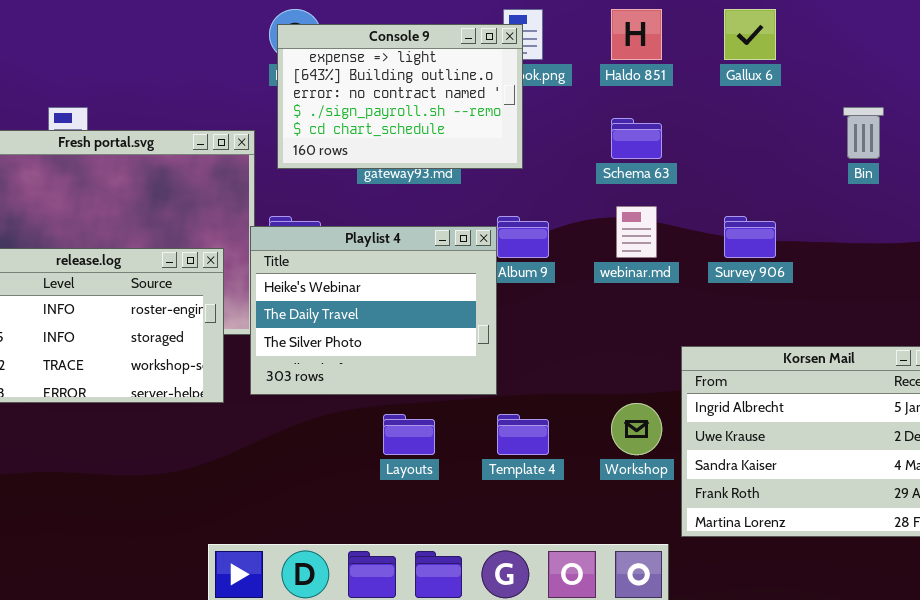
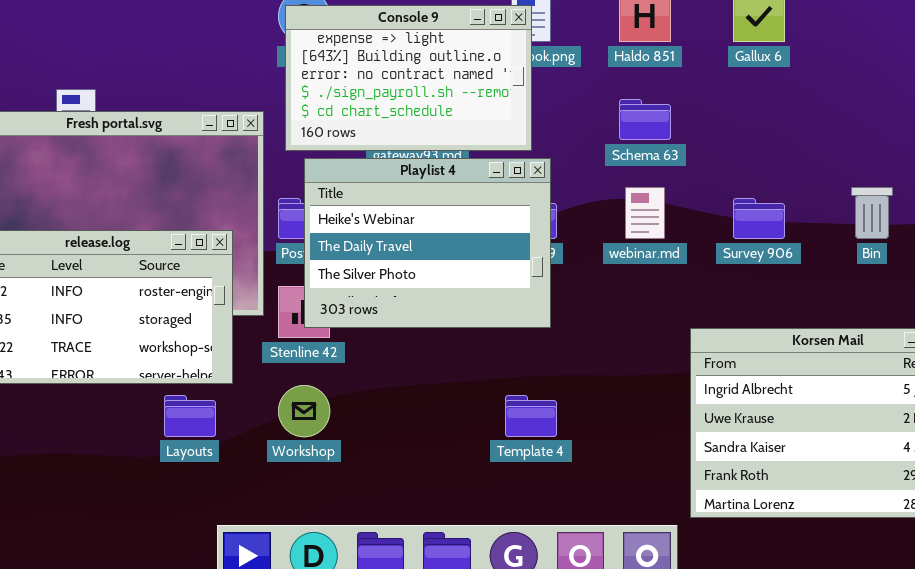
Bin: [843,107,884,159] -> [851,187,893,239], moved
Playlist 4: [250,226,497,395] -> [304,158,551,328], moved
Workshop: [611,403,662,455] -> [278,385,330,437], moved
Layouts: [383,414,435,455] -> [164,395,216,437], moved

